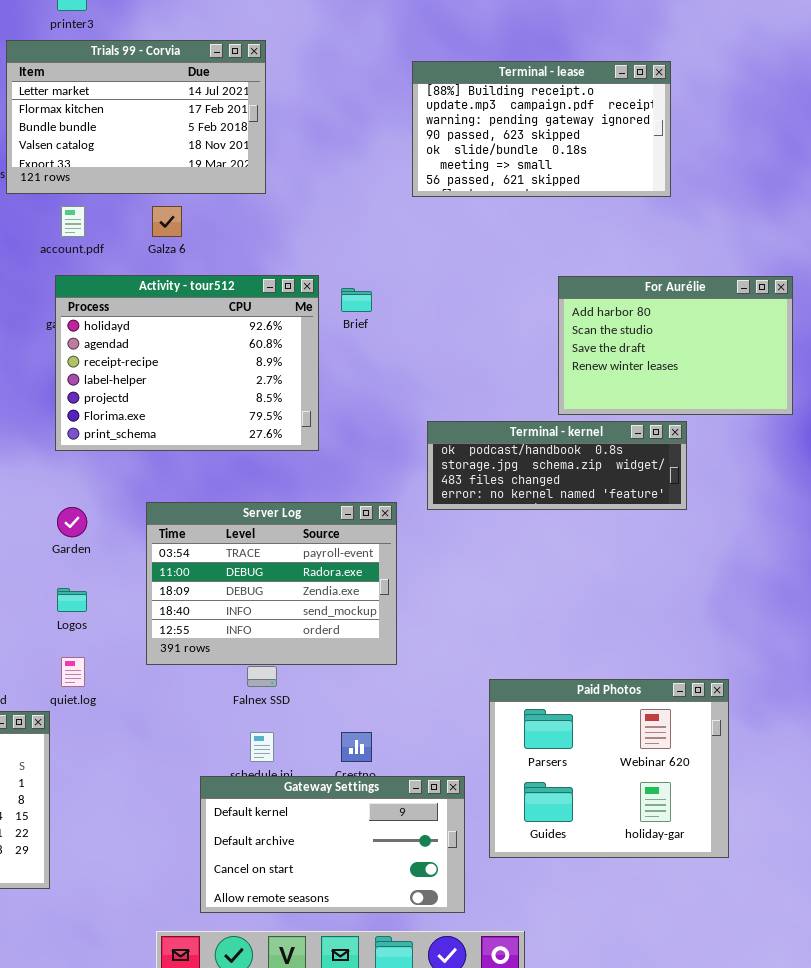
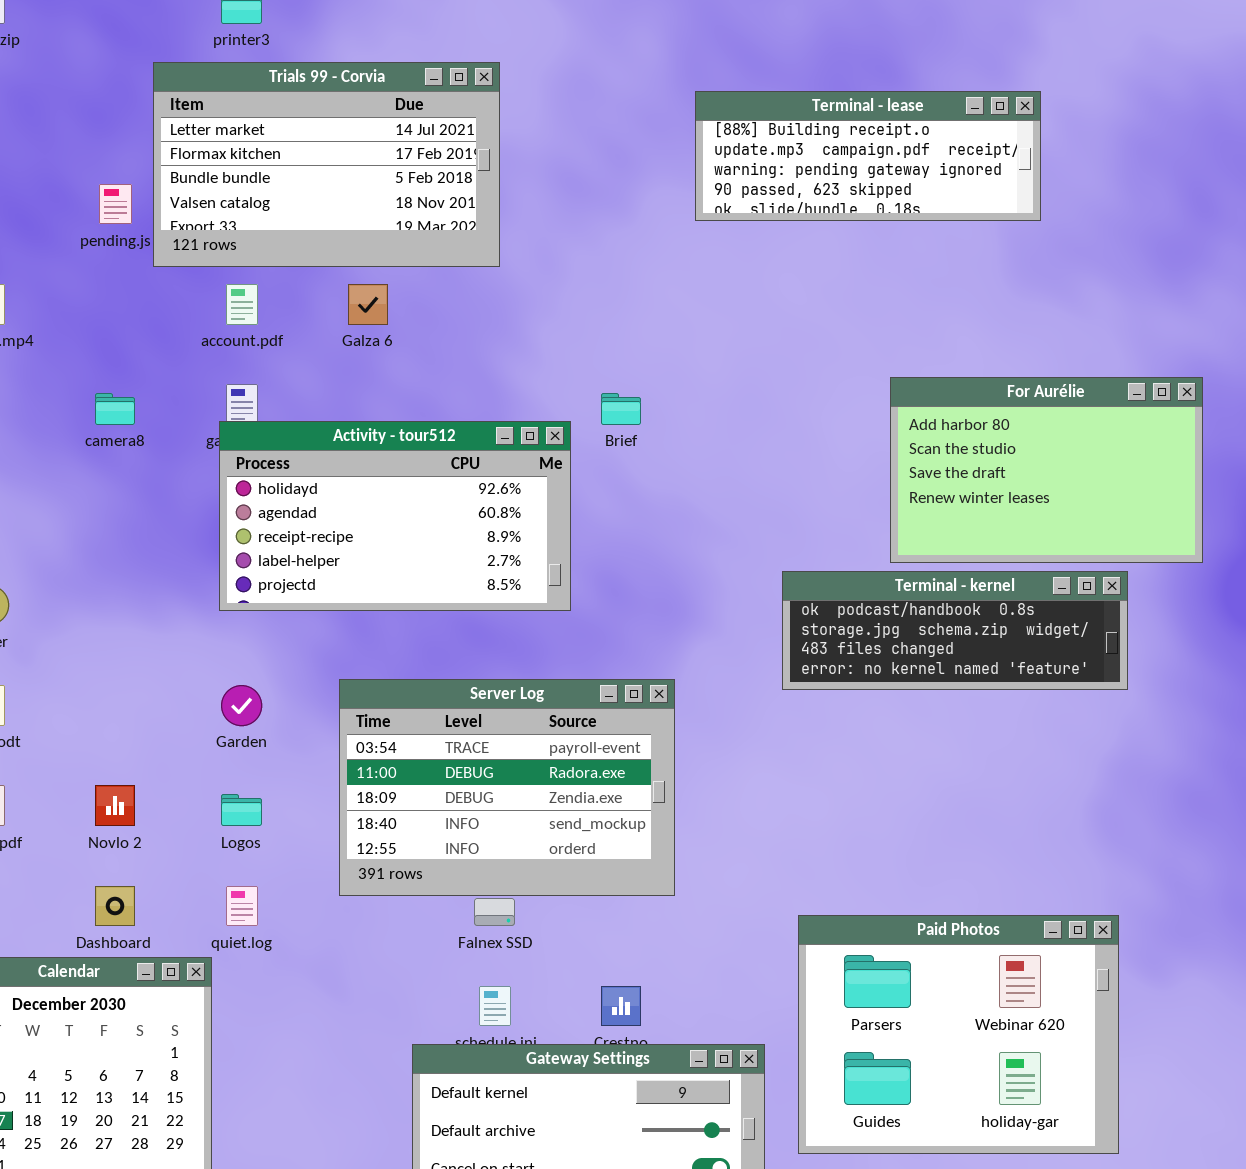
Terminal - lease: [412,61,671,197] -> [695,91,1041,221], resized
Activity - tour512: [55,275,319,451] -> [219,421,571,611], resized
Terminal - kernel: [427,421,687,510] -> [782,571,1128,690], moved

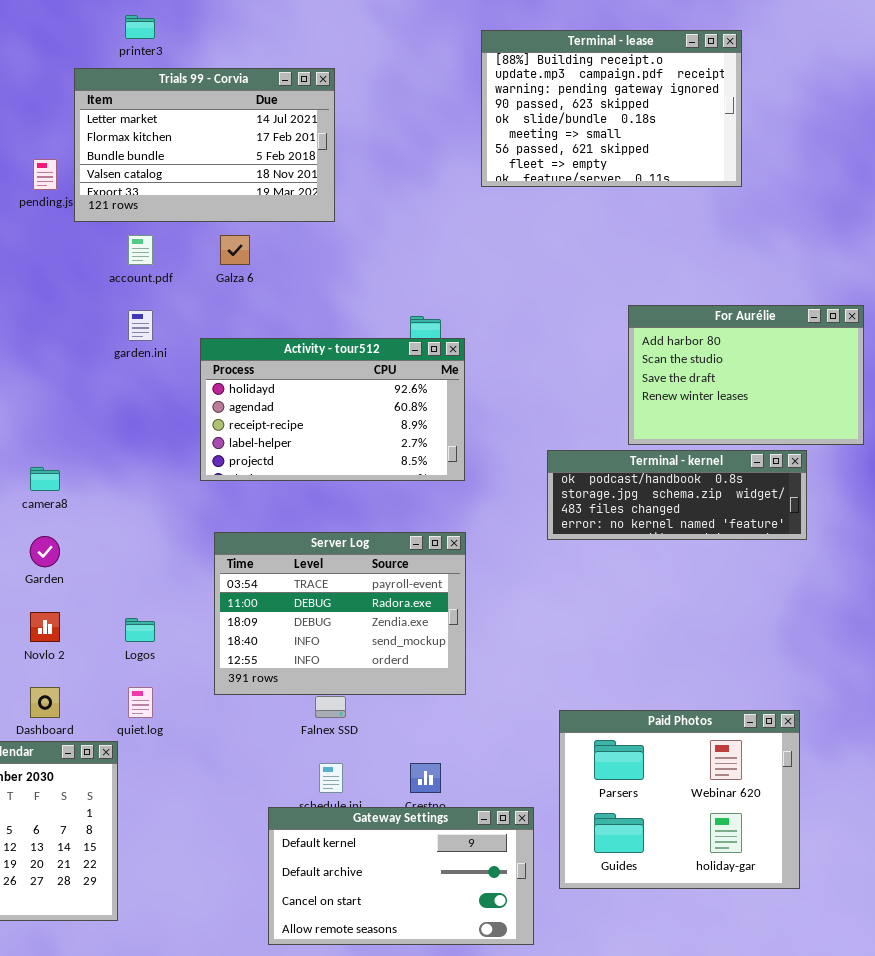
Terminal - lease: [695,91,1041,221] -> [481,30,742,187], resized
camera8: [95,393,135,425] -> [30,467,60,491], moved
Activity - tour512: [219,421,571,611] -> [200,338,465,481], moved
Garden: [221,685,262,726] -> [30,536,60,567], moved

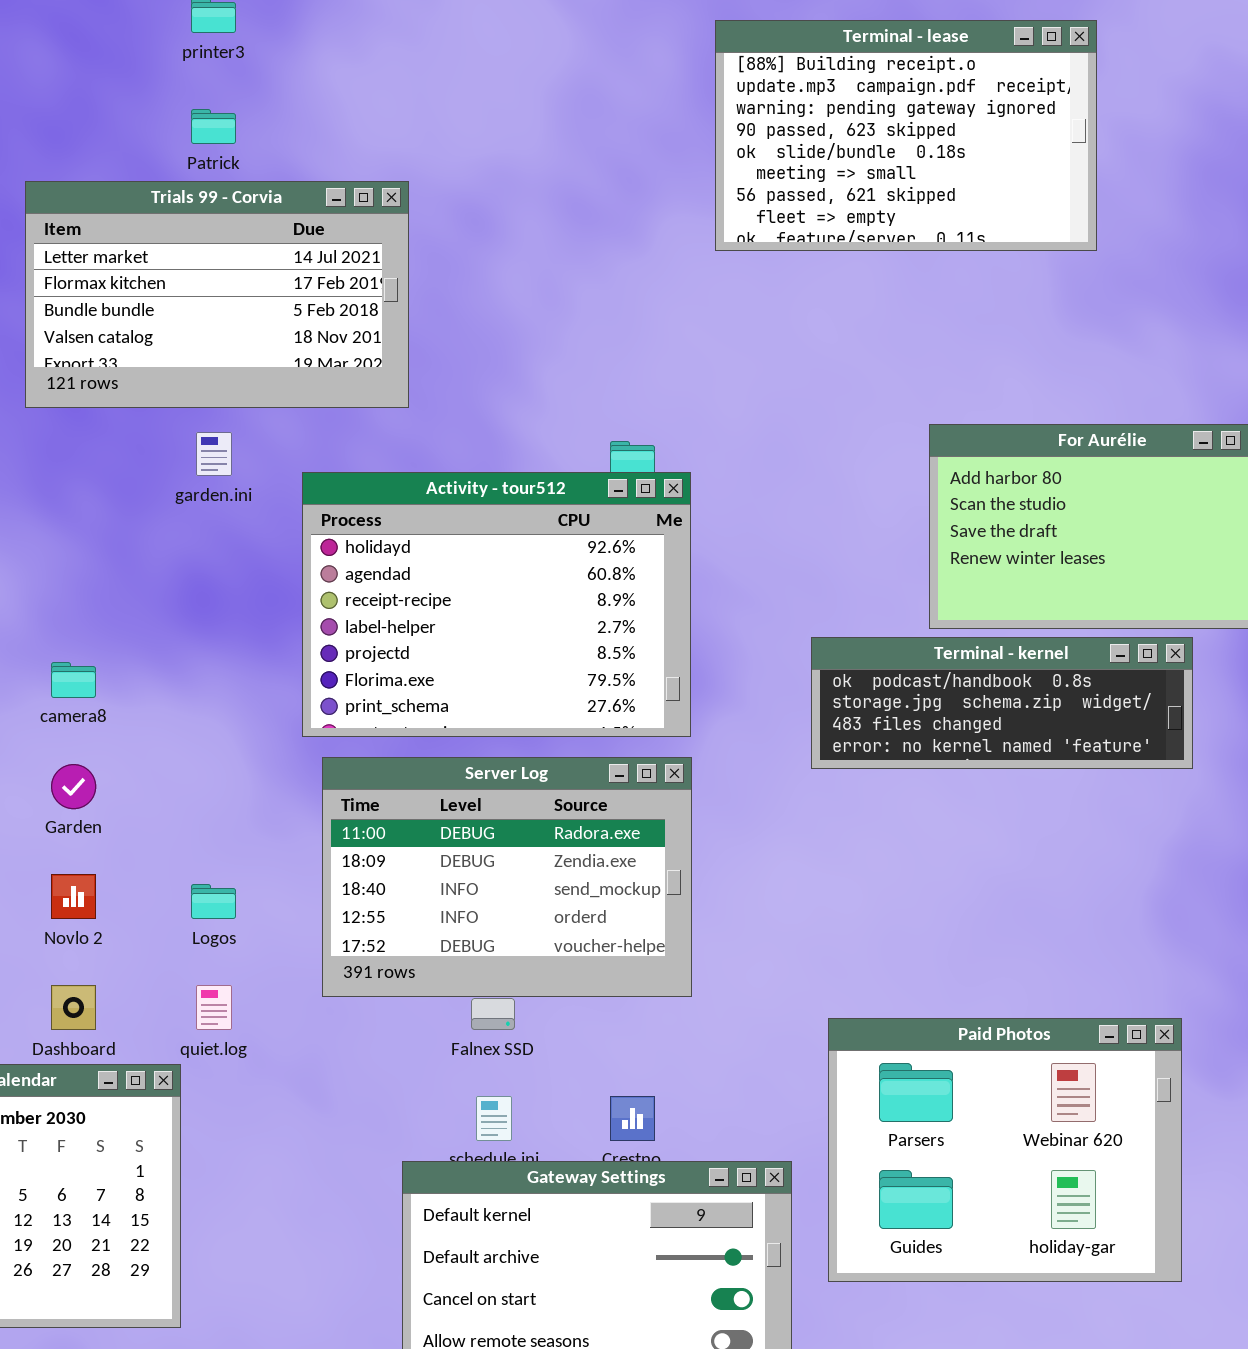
Trials 99 - Corvia: [74,68,335,222] -> [25,181,409,408], moved
Activity - tour512: [200,338,465,481] -> [302,472,691,737], resized
Server Log: [214,532,466,695] -> [322,757,692,997], scrolled down 1 row

